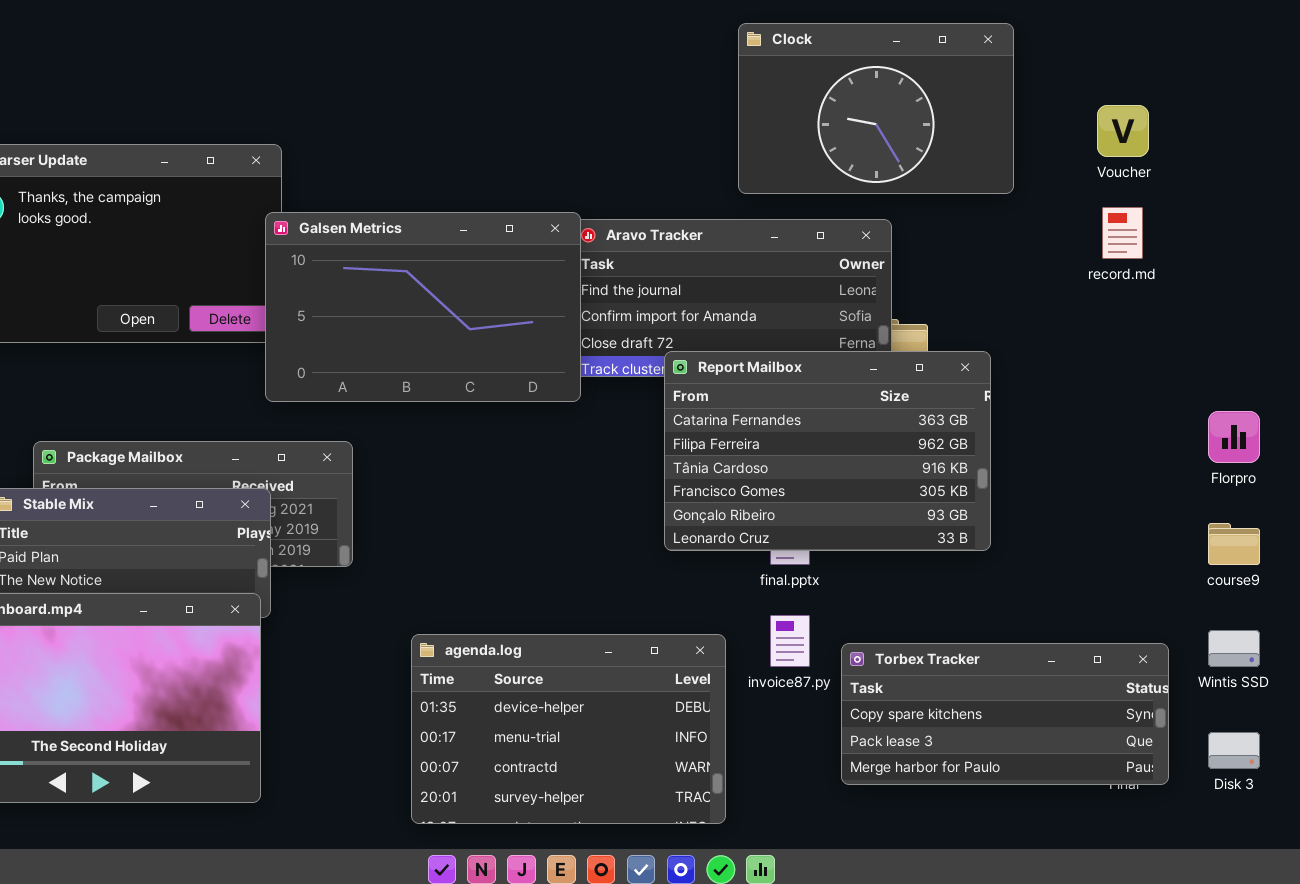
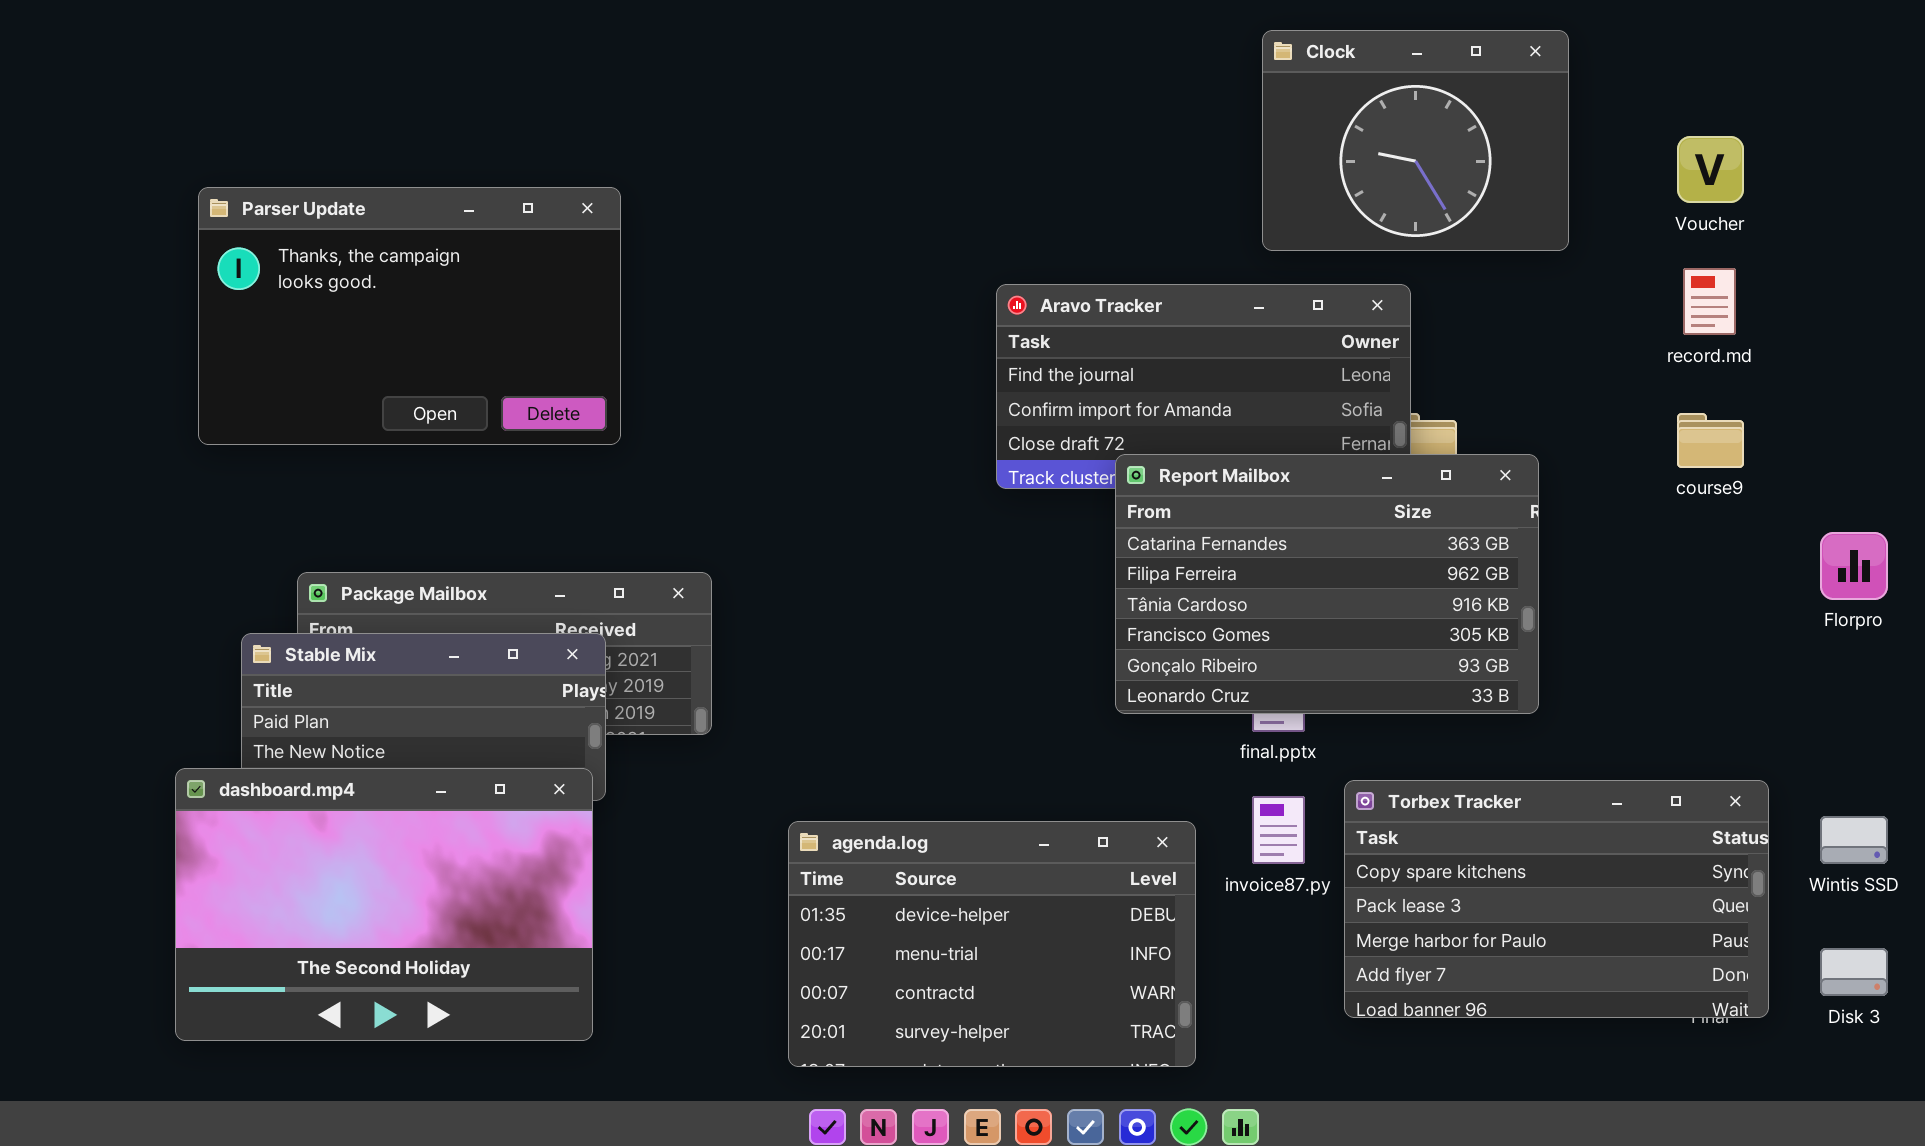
Clock: [738,23,1014,194] -> [1262,30,1569,251], resized
Galsen Metrics: [265,212,581,402] -> none, closed
course9: [1208,523,1260,565] -> [1677,413,1744,468], moved
Torbex Tracker: [841,643,1169,785] -> [1344,780,1769,1018], resized

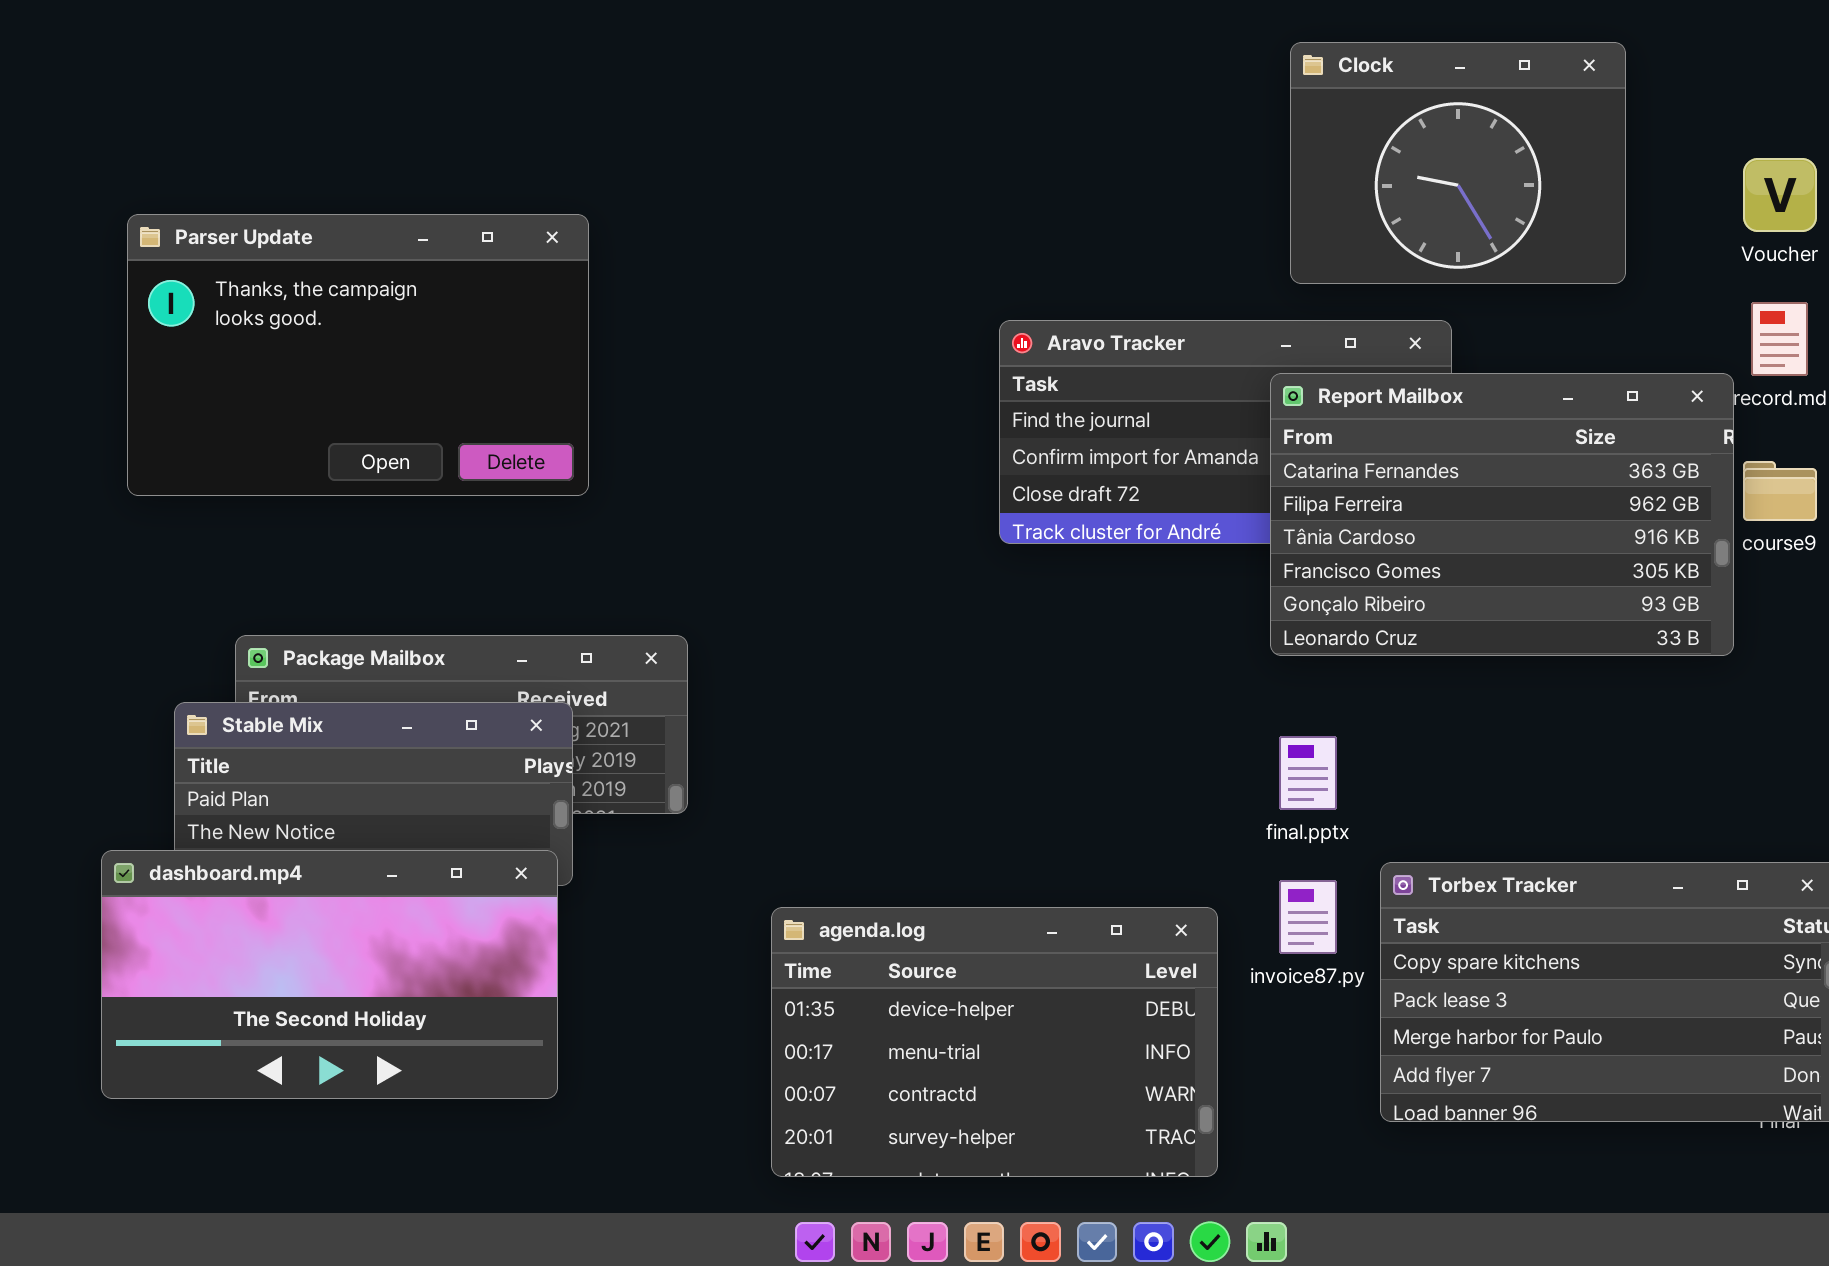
Report Mailbox: [1115,454,1539,714] -> [1270,373,1734,656], moved
dashboard.mp4: [175,768,593,1041] -> [101,850,558,1099], resized

